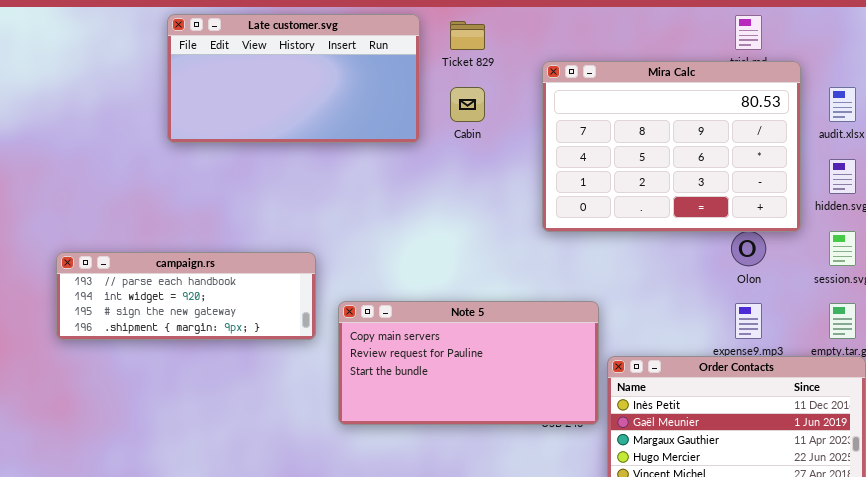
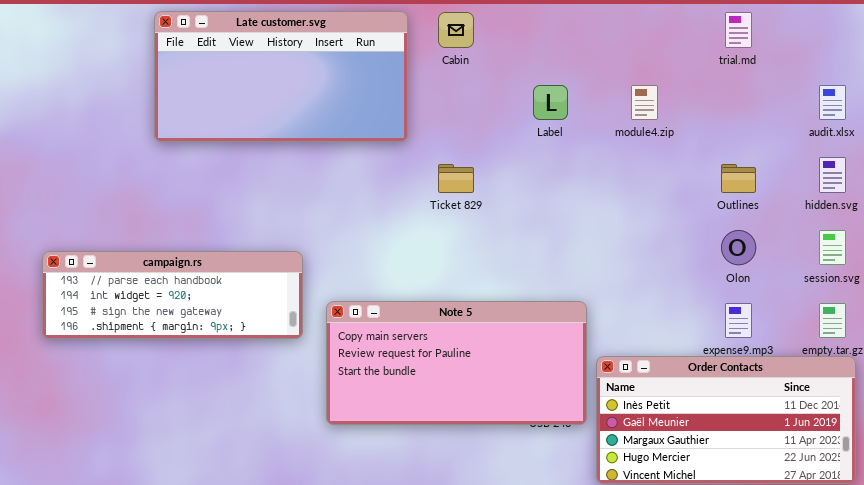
Ticket 829: [450,21,485,50] -> [438,164,474,193], moved
Mira Calc: [542,61,801,232] -> none, closed
Cabin: [450,87,485,122] -> [438,12,474,48], moved

